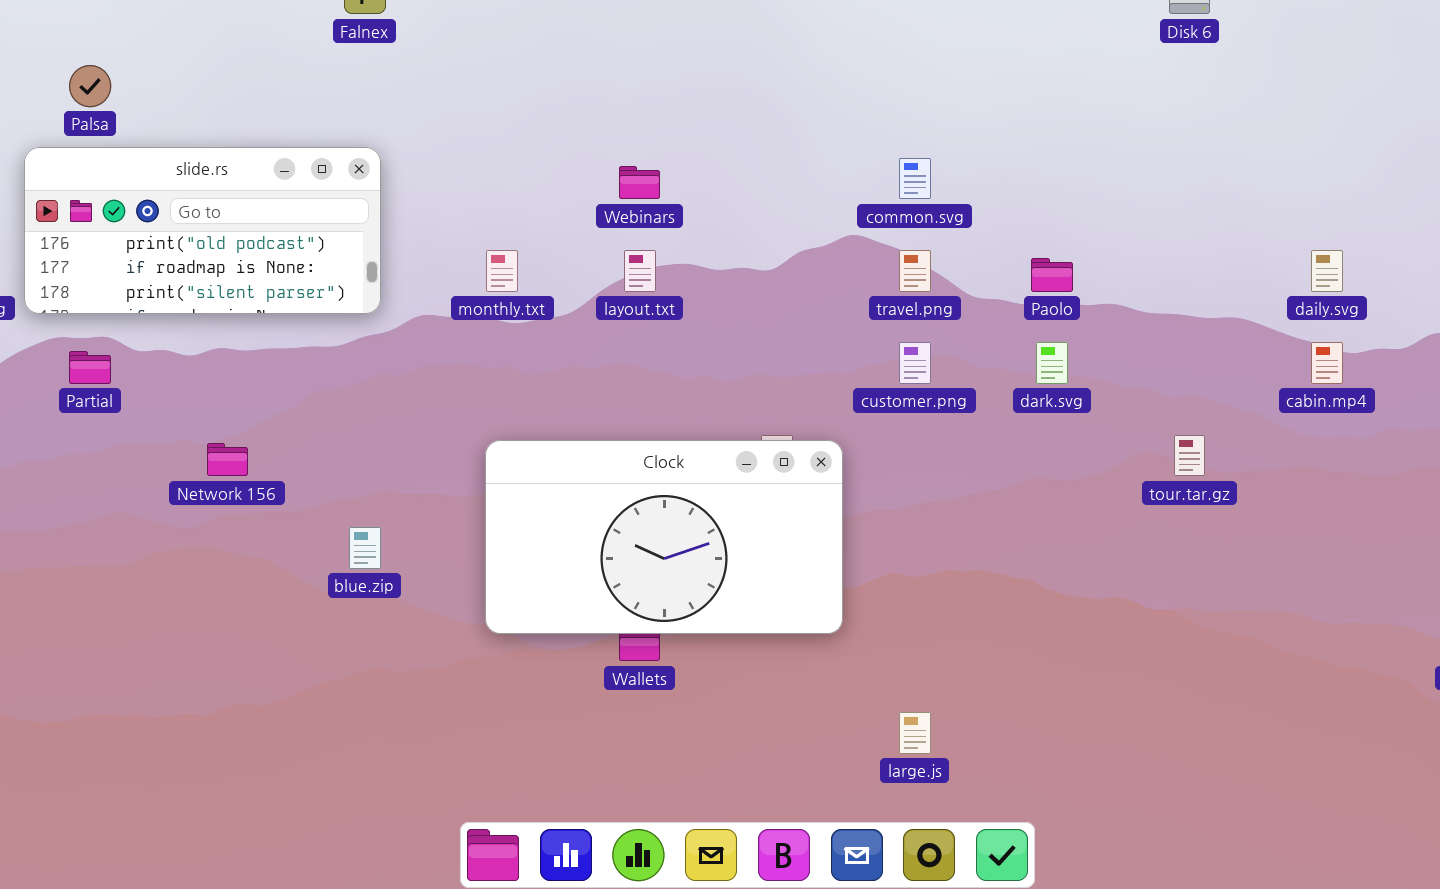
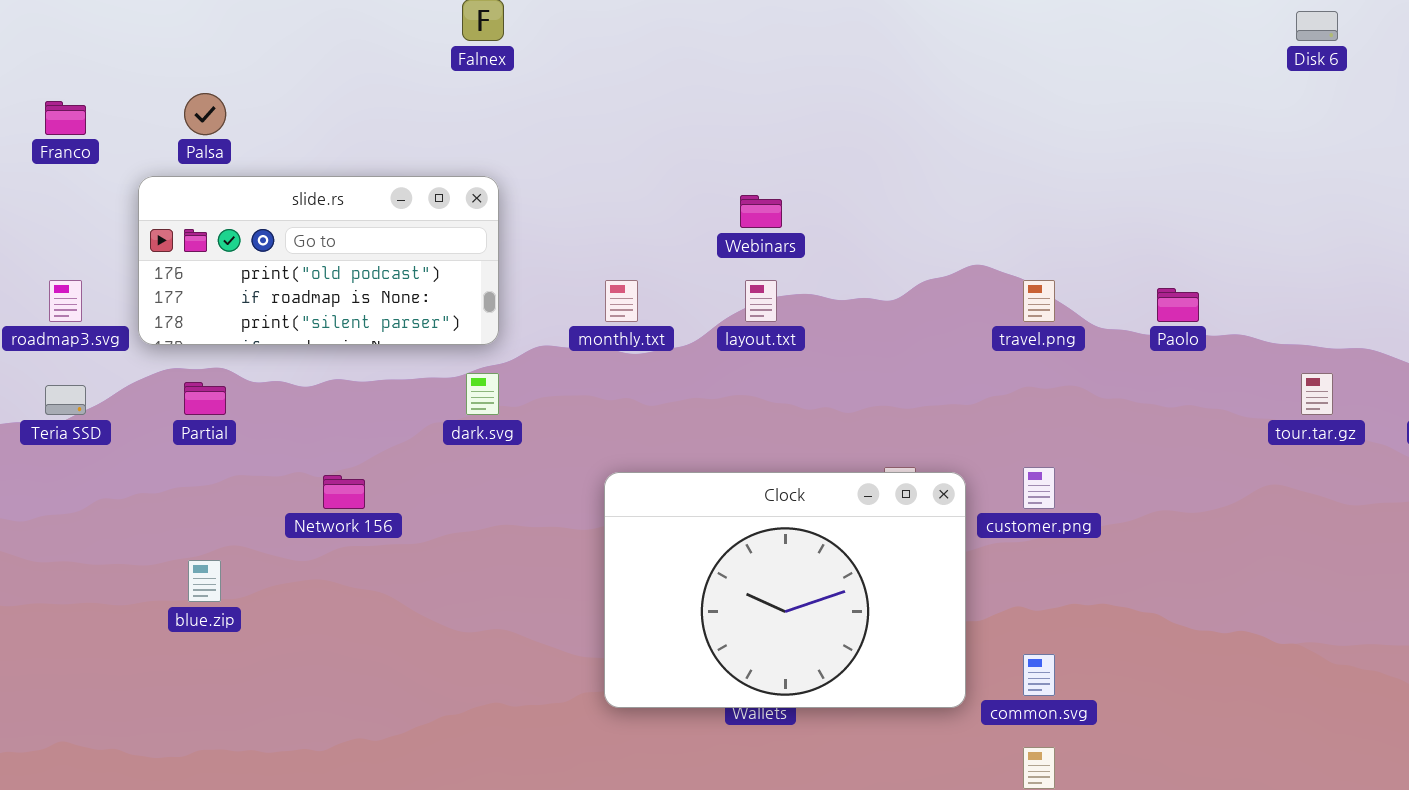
common.svg: [899,158,931,199] -> [1023,654,1055,696], moved
customer.png: [899,342,931,384] -> [1023,467,1055,509], moved
dark.svg: [1036,342,1068,384] -> [466,373,499,415], moved
tour.tar.gz: [1174,435,1205,476] -> [1301,373,1333,415], moved
Clock: [485,440,843,634] -> [604,472,966,708], resized
blue.zip: [349,527,381,569] -> [188,560,221,602], moved

